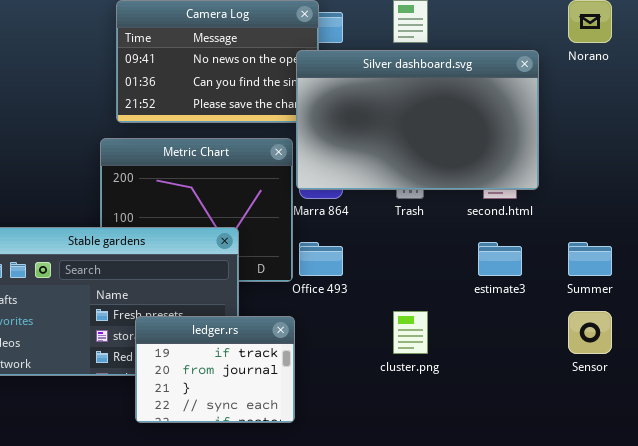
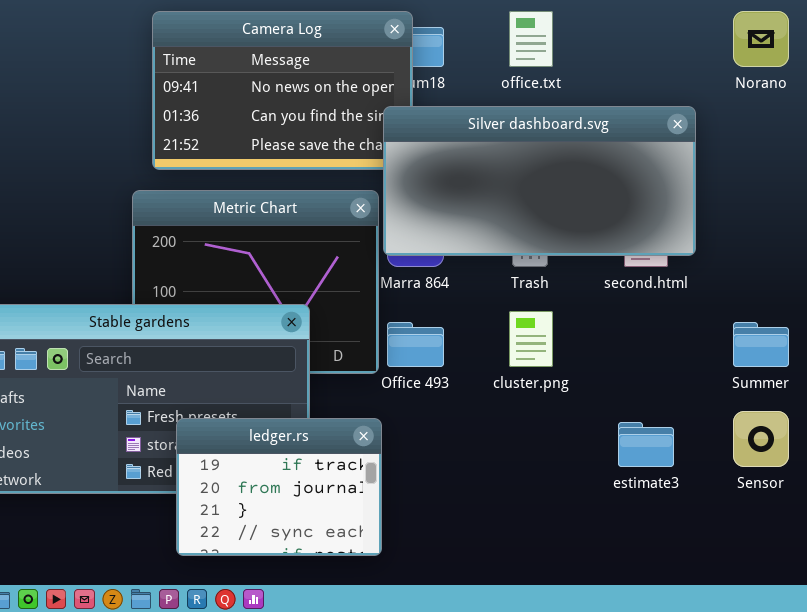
Silver dashboard.svg: [296,50,539,190] -> [383,106,696,256], resized
estimate3: [478,242,522,276] -> [618,422,674,467], moved
cluster.png: [393,311,428,354] -> [509,311,553,367], moved

